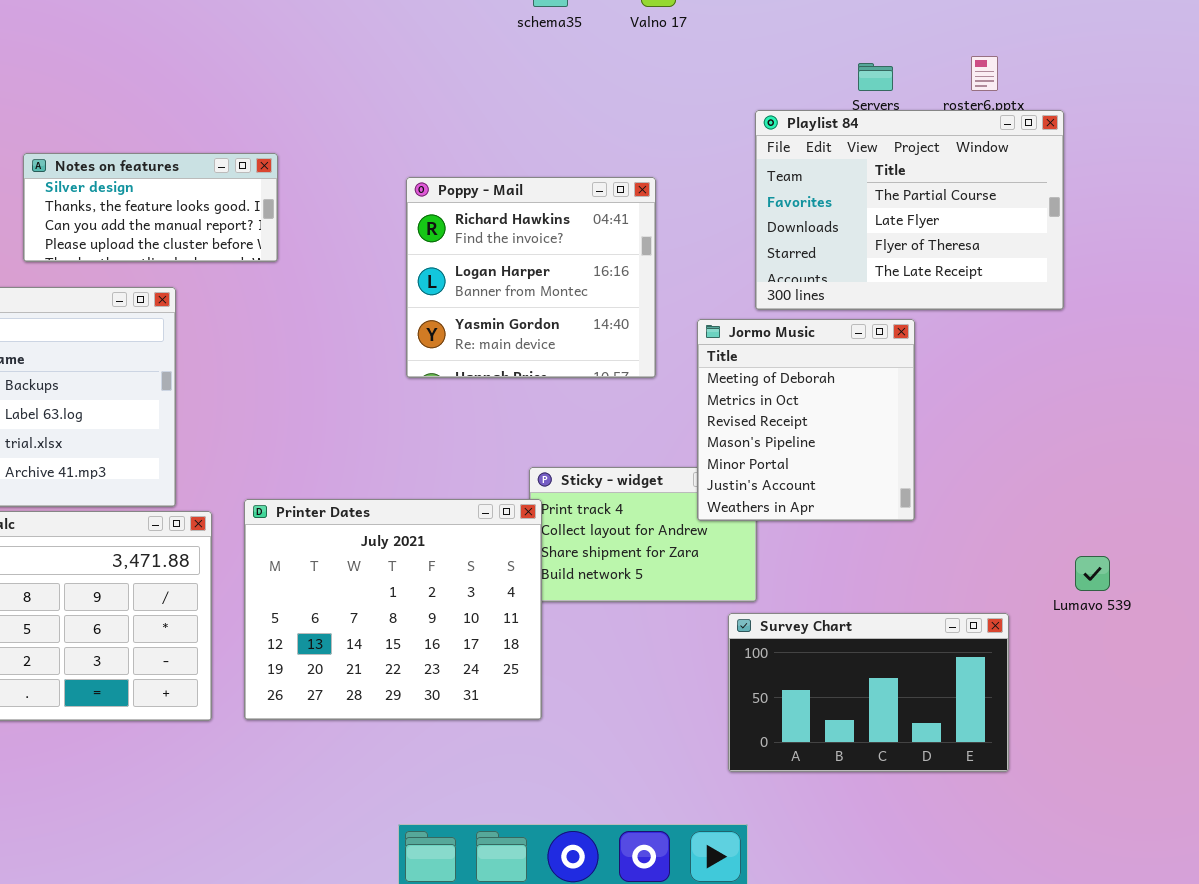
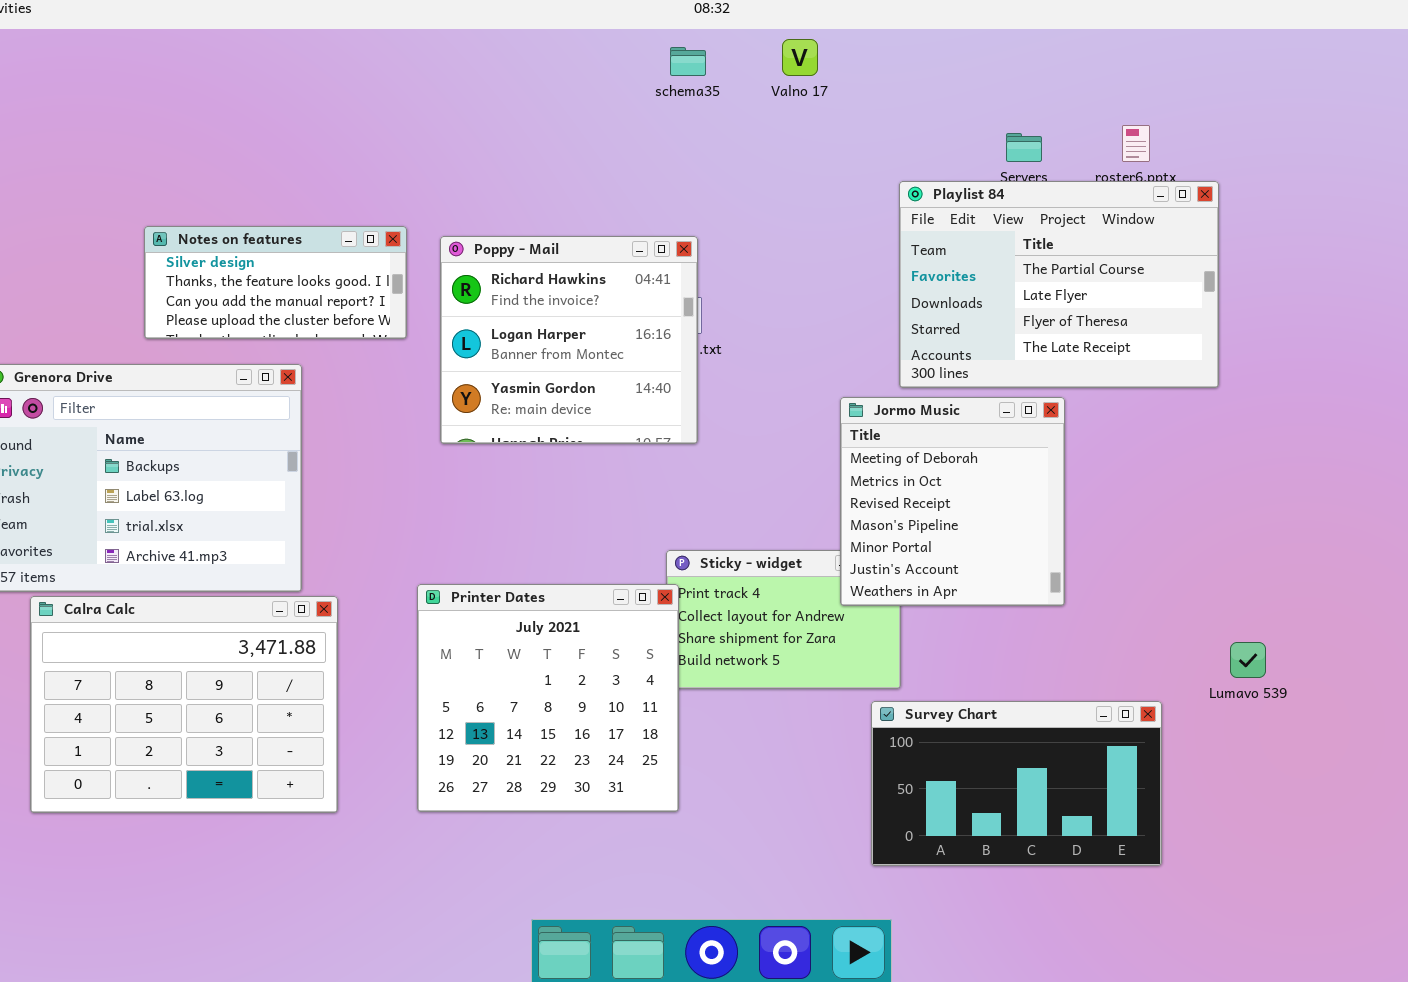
Poppy - Mail: [406,177,656,378] -> [440,236,698,444], moved
Printer Dates: [244,499,542,720] -> [417,584,679,812], resized

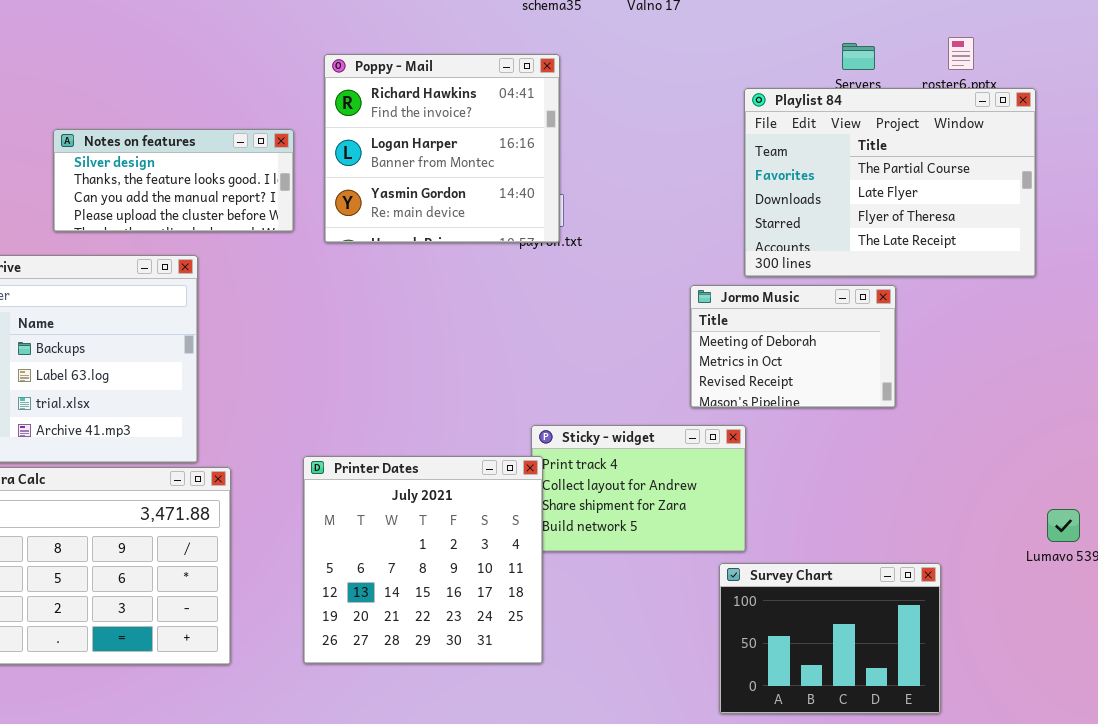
Poppy - Mail: [440,236,698,444] -> [324,54,560,243], moved
Jormo Music: [840,397,1065,606] -> [690,285,896,408], resized
Survey Chart: [871,701,1162,866] -> [719,563,941,714], resized

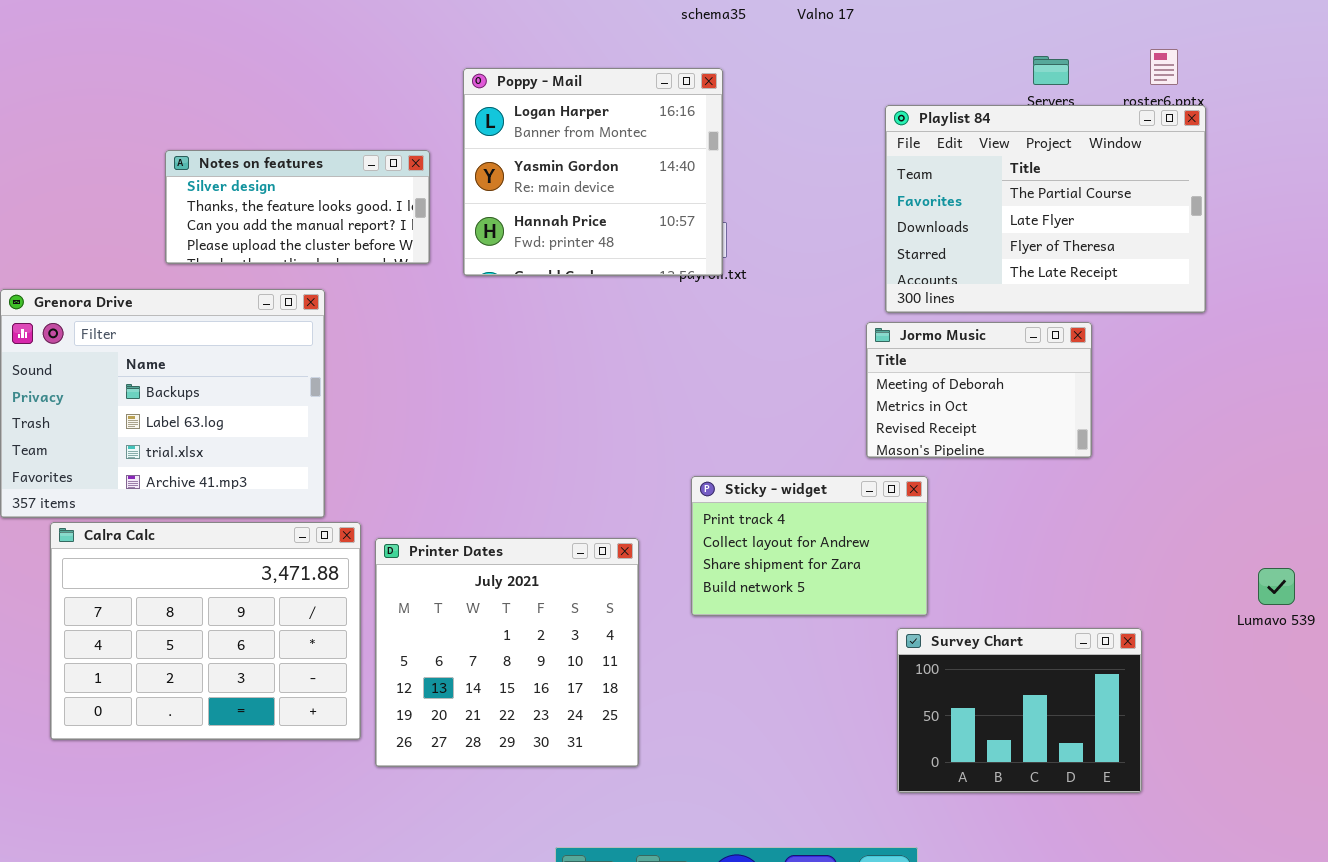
Poppy - Mail: [324,54,560,243] -> [463,68,723,276], scrolled down 1 row
Playlist 84: [744,88,1036,277] -> [885,105,1206,313], moved
Printer Dates: [303,456,543,664] -> [375,538,639,767], moved

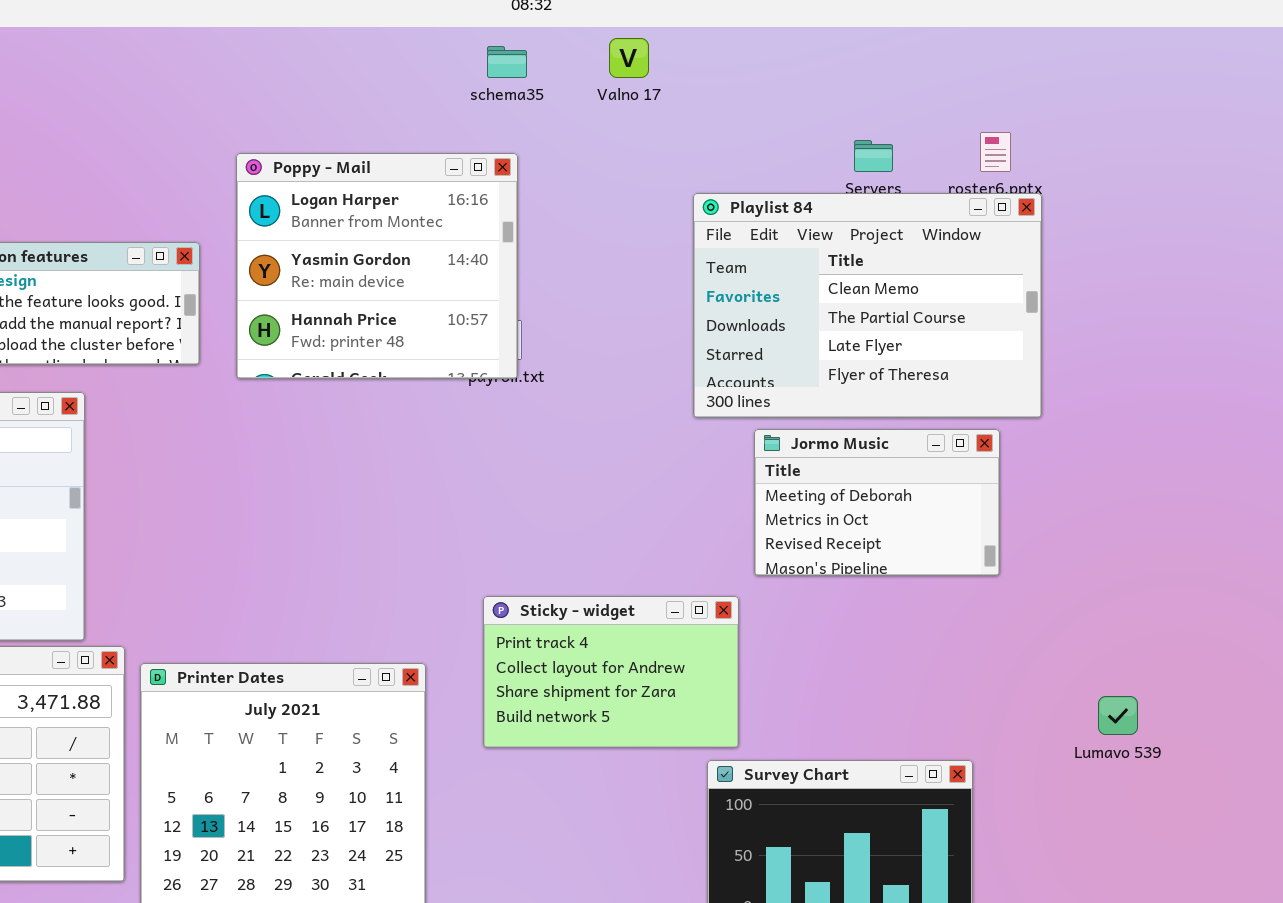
Playlist 84: [885,105,1206,313] -> [693,193,1042,418], scrolled up 1 row
Jormo Music: [866,322,1092,458] -> [754,429,1000,576], moved

